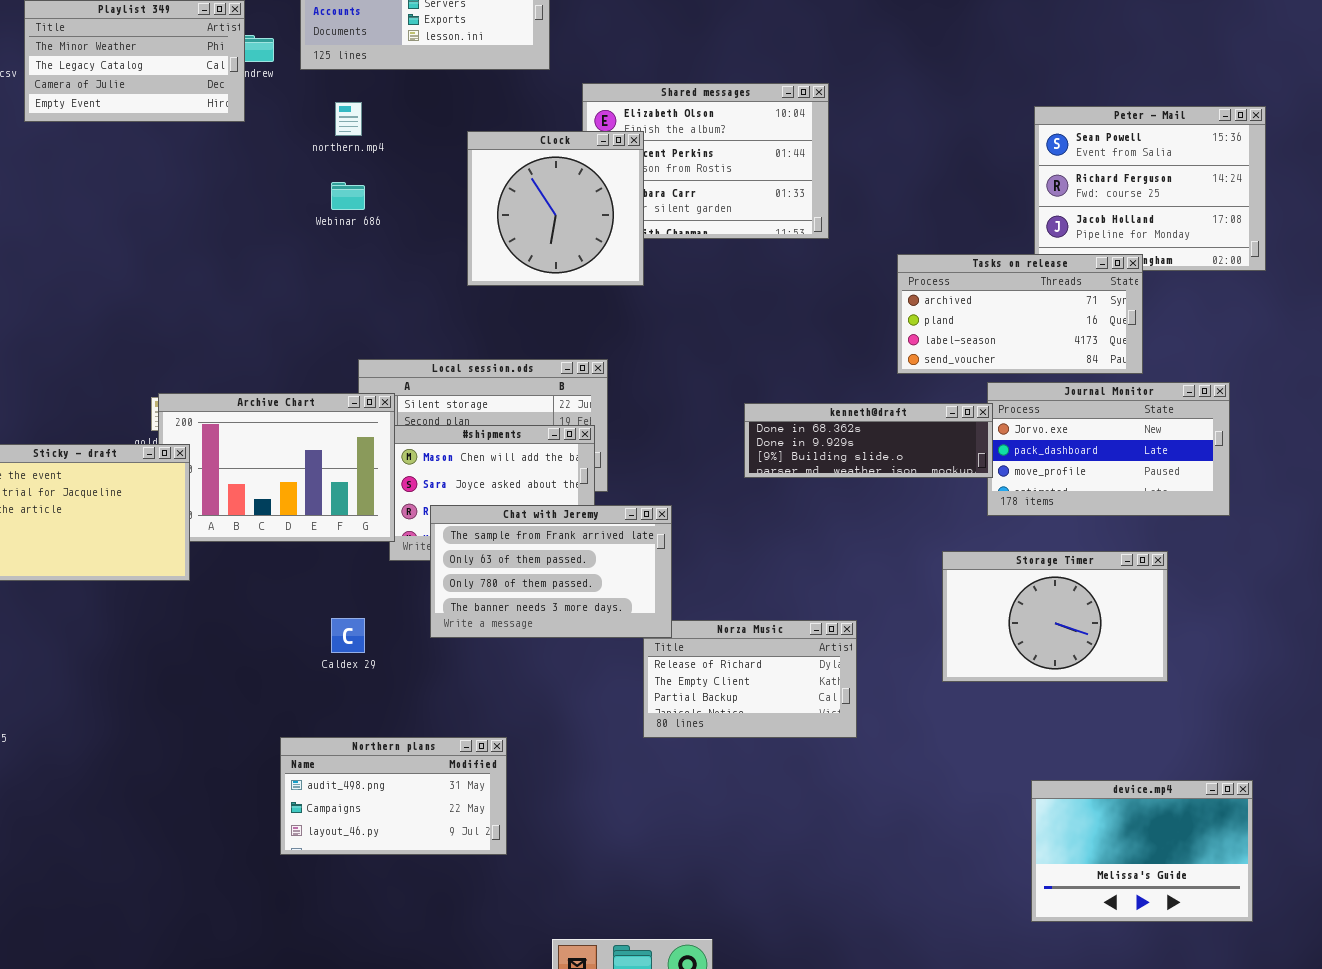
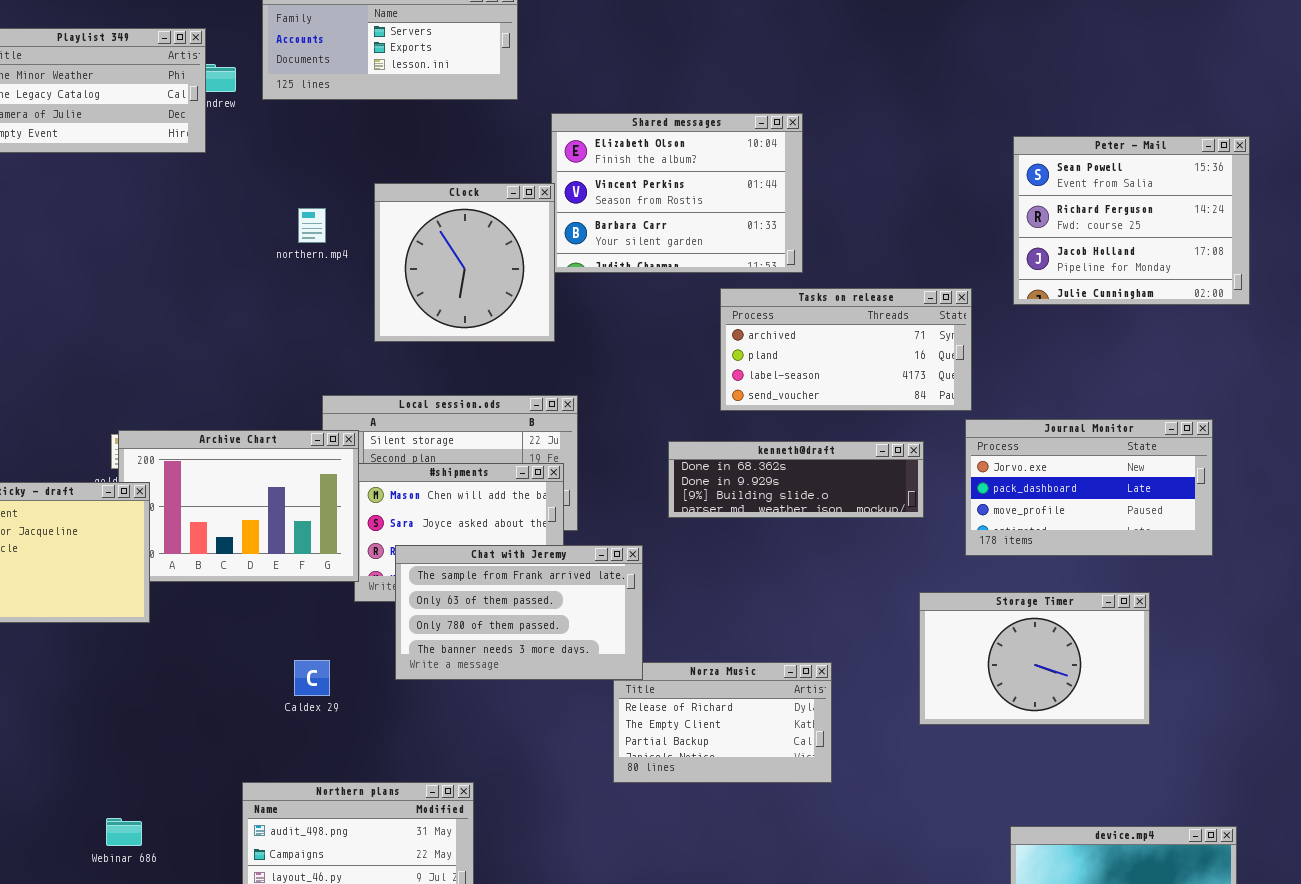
northern.mp4: [335,102,362,136] -> [298,208,326,243], moved
Clock: [467,131,644,286] -> [374,183,555,342], moved
Webinar 686: [331,182,365,210] -> [106,818,142,846], moved
Tasks on release: [897,254,1143,374] -> [720,288,972,411], moved
kenneth@draft: [744,403,993,478] -> [668,441,924,518], moved

